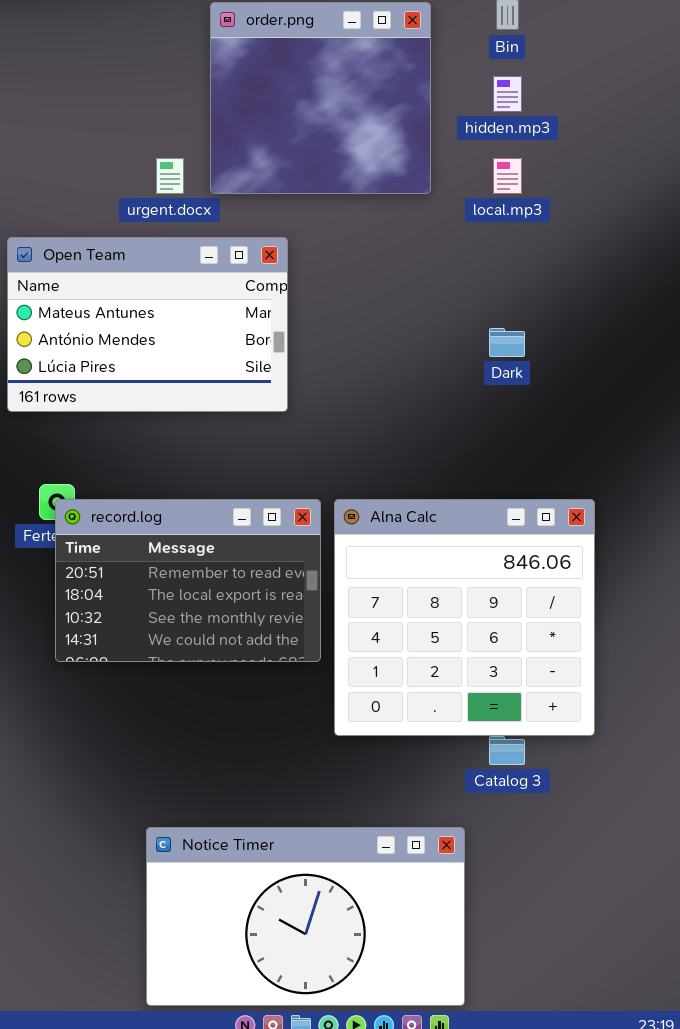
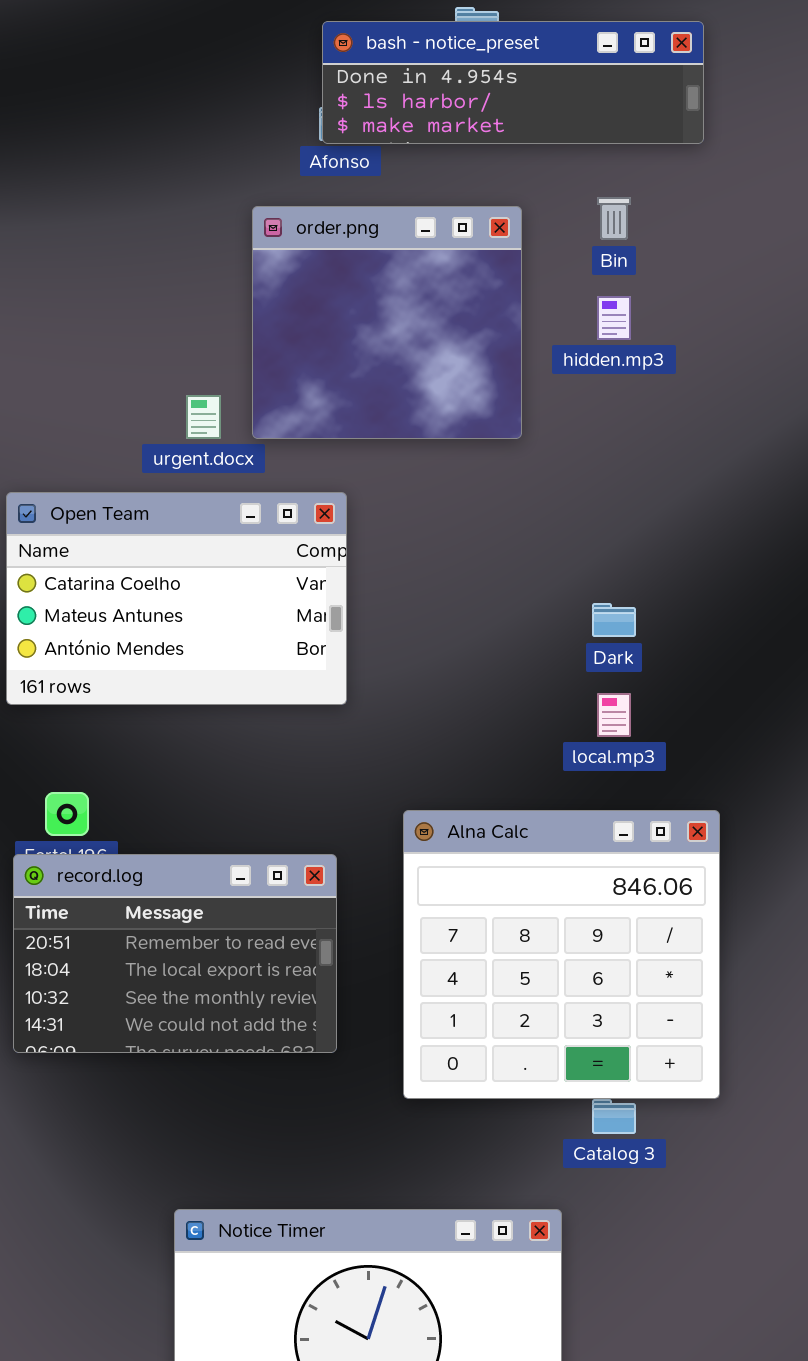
local.mp3: [493,158,522,194] -> [597,693,631,737], moved
Open Team: [7,237,288,412] -> [6,492,347,705], scrolled up 1 row
record.log: [55,499,321,662] -> [13,854,337,1053], moved

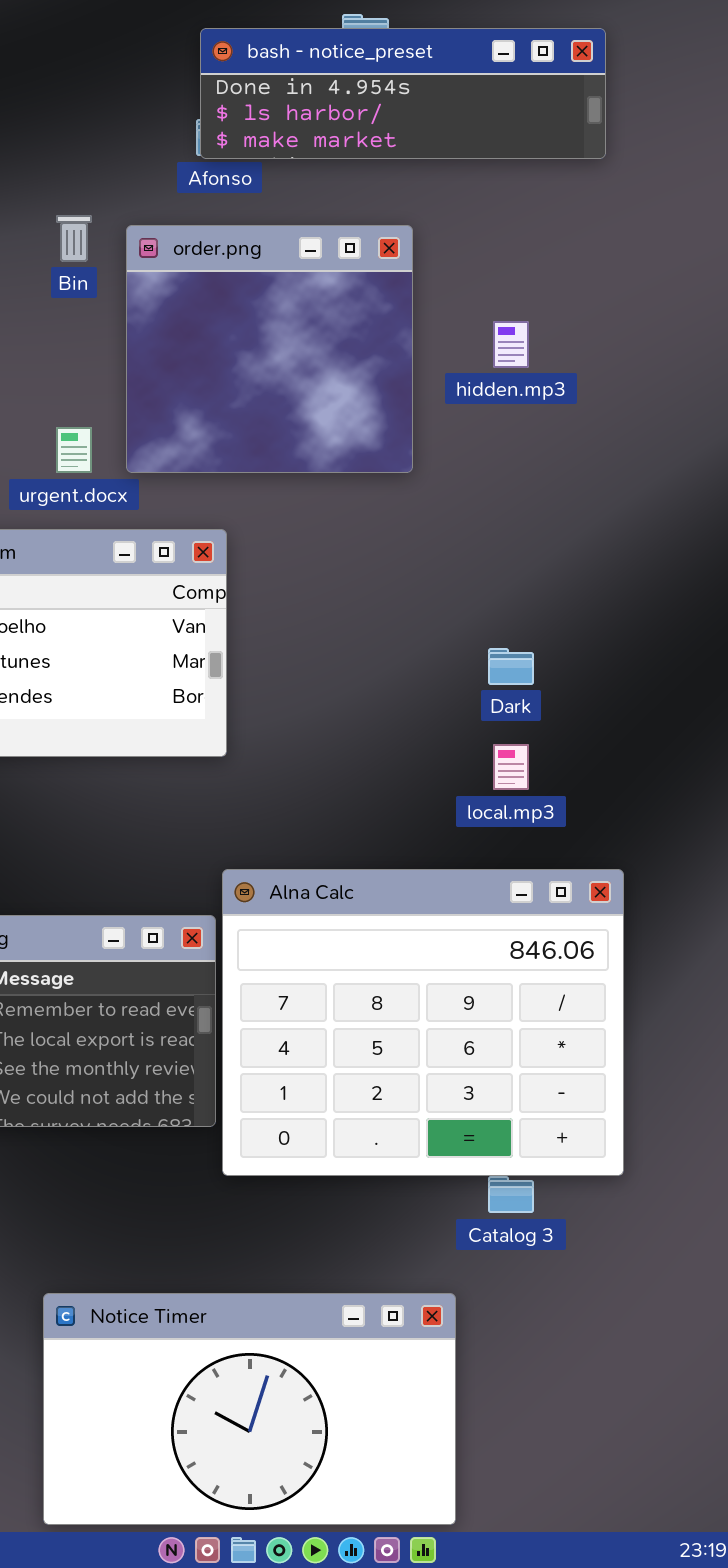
Bin: [597,197,631,240] -> [56,215,92,262], moved
Alna Calc: [403,810,720,1099] -> [222,869,624,1176], resized

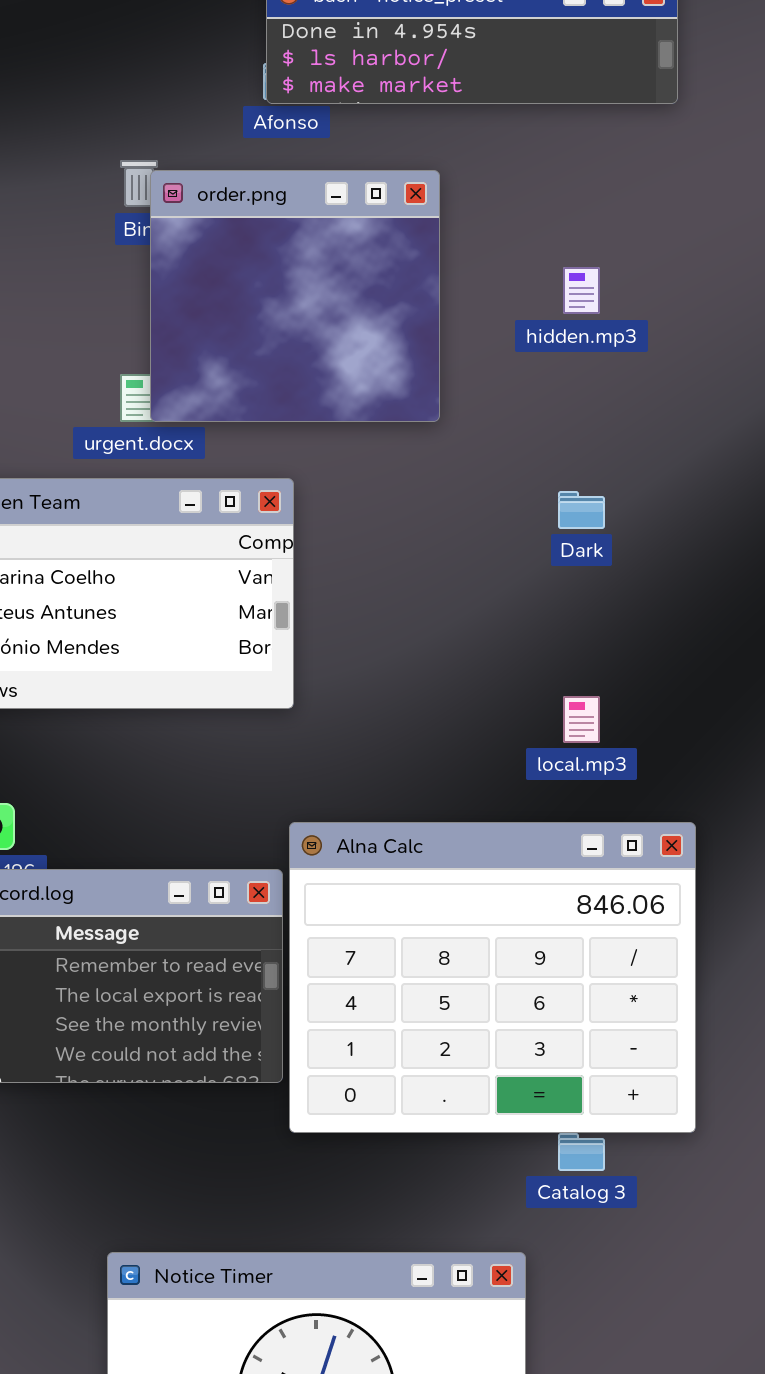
order.png: [126,225,413,473] -> [150,170,440,422], moved
Dark: [488,648,534,685] -> [558,491,605,529], moved

